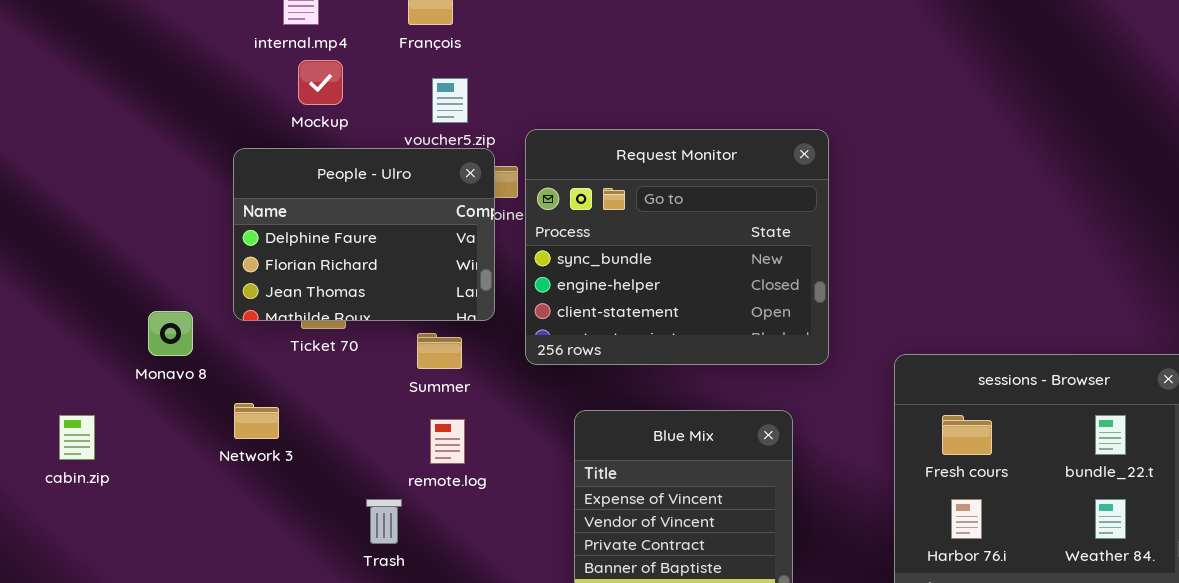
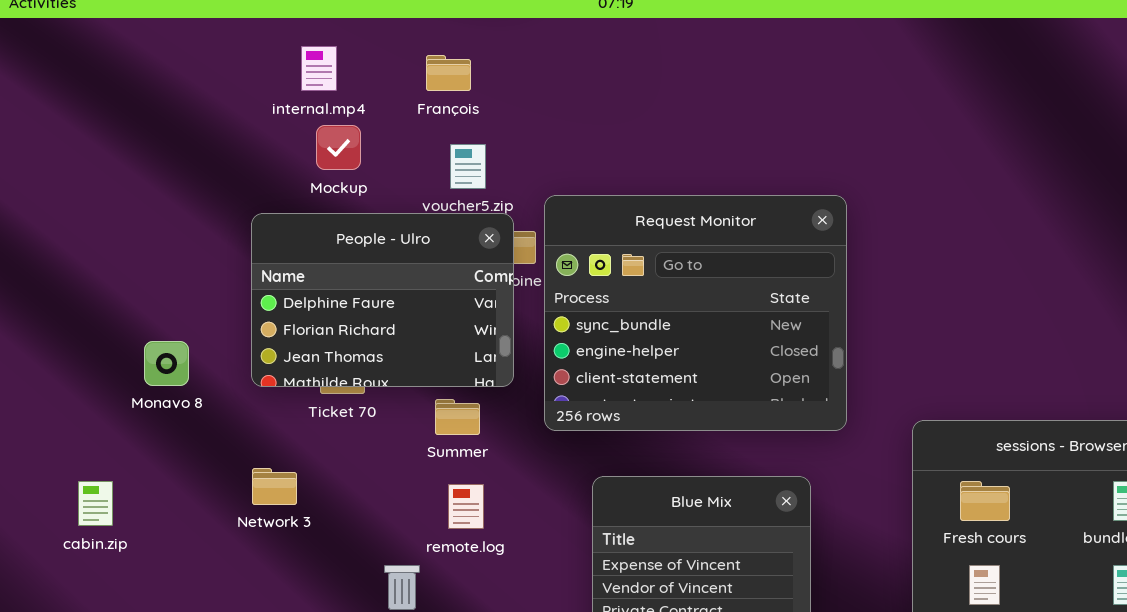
Monavo 8: [148,311,193,356] -> [144,341,189,386], moved

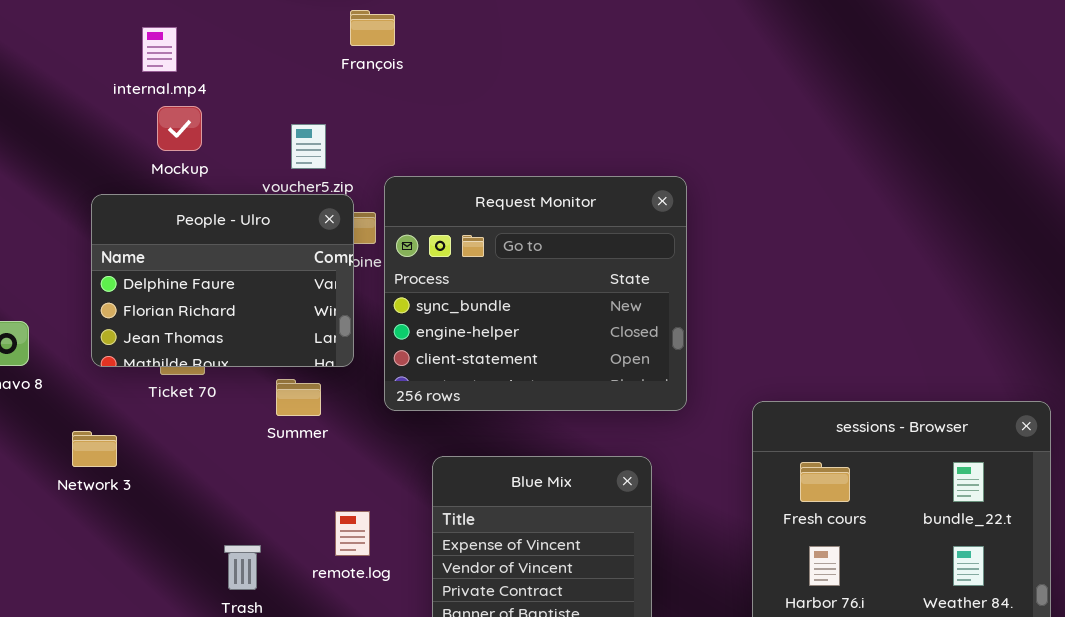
François: [426,55,471,91] -> [350,10,395,46], moved
Network 3: [252,468,297,505] -> [72,431,117,467], moved
remote.log: [448,484,484,529] -> [335,511,370,556], moved

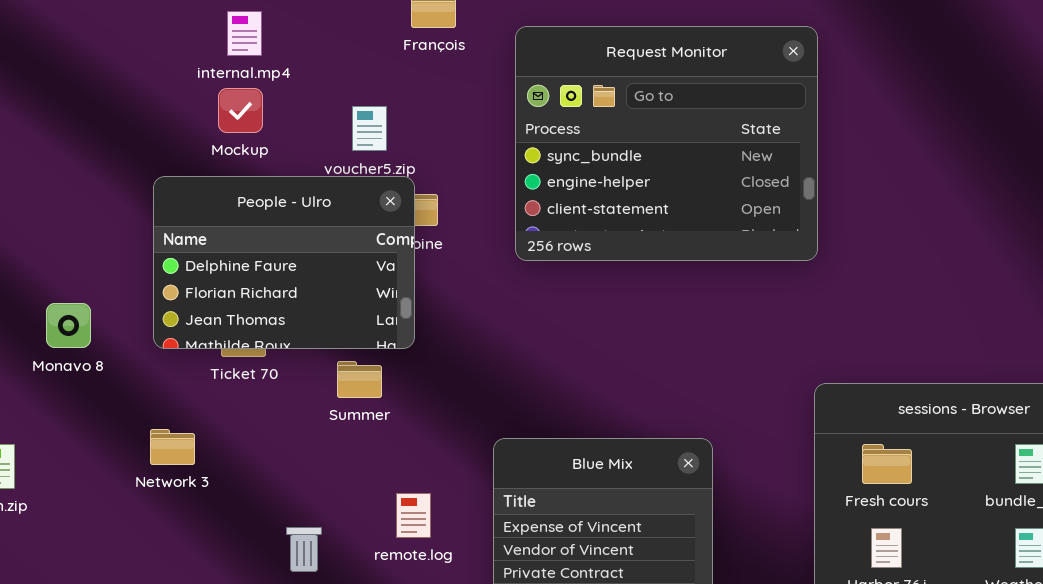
internal.mp4: [142,27,177,72] -> [227,11,262,56], moved
Request Monitor: [384,176,687,411] -> [515,26,818,261], moved
Network 3: [72,431,117,467] -> [150,429,195,465], moved

